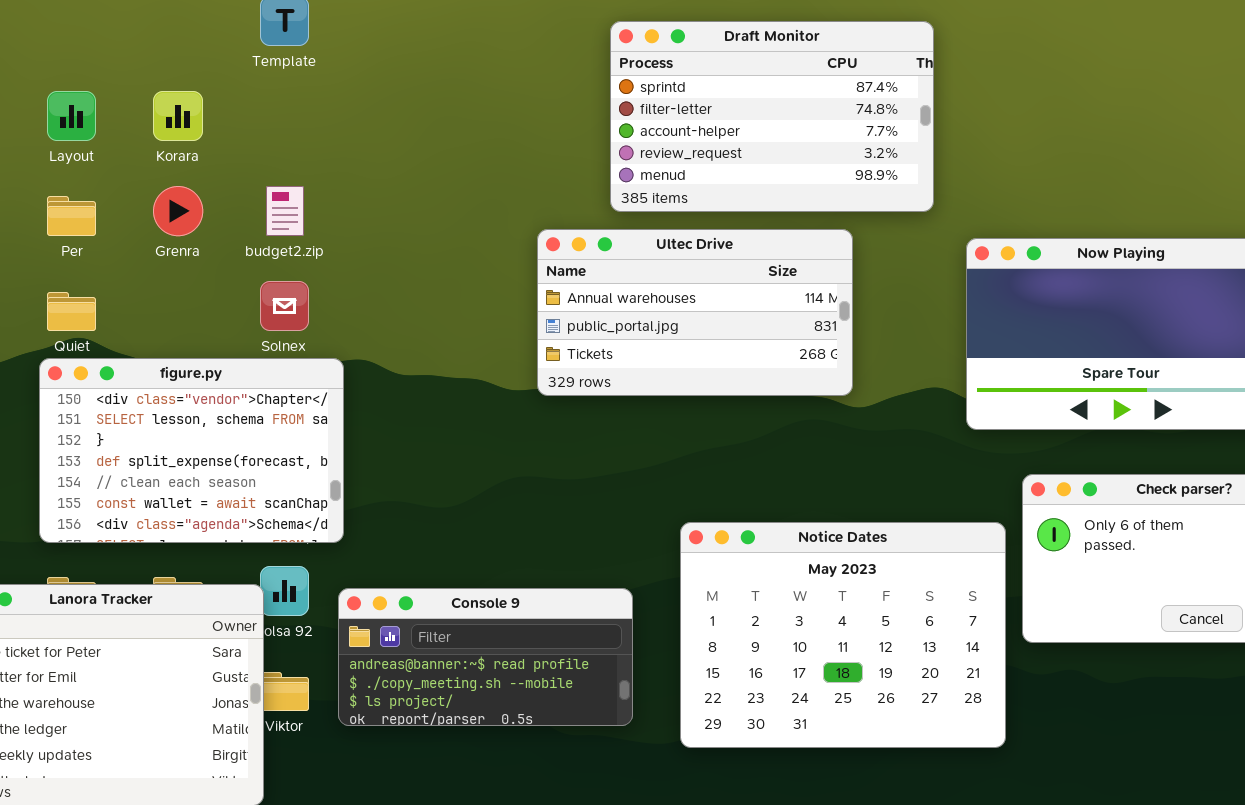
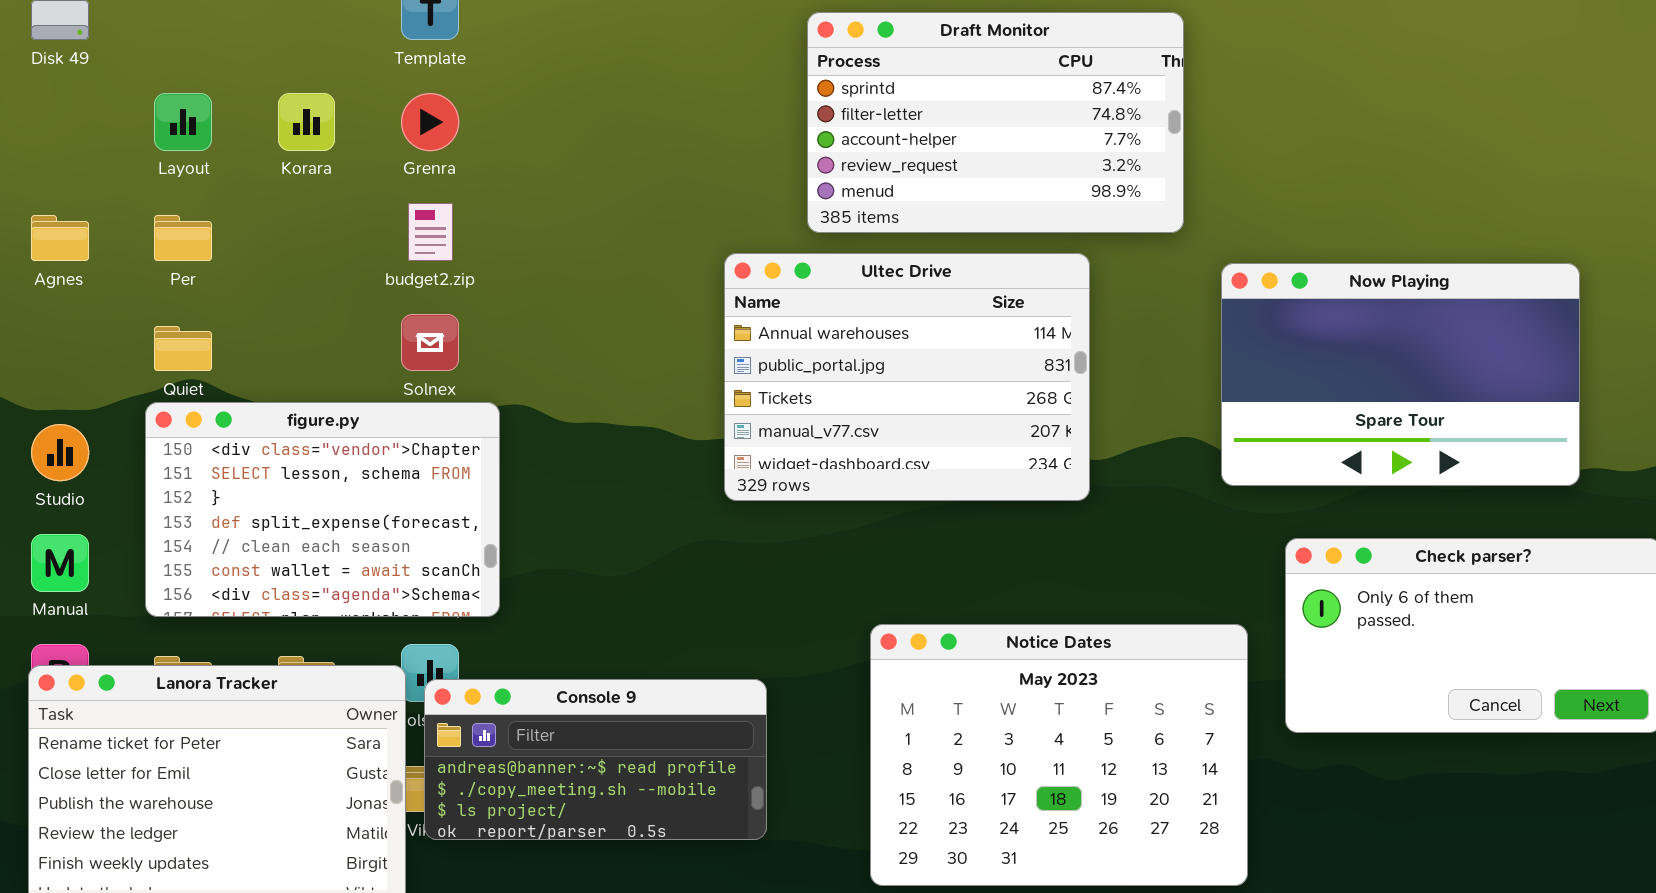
Grenra: [153,186,203,236] -> [401,93,459,151], moved
Ultec Drive: [537,229,853,396] -> [724,253,1090,501], resized
Notice Dates: [680,522,1006,748] -> [870,624,1248,886], moved
Console 9: [338,588,633,726] -> [424,679,767,840], moved

